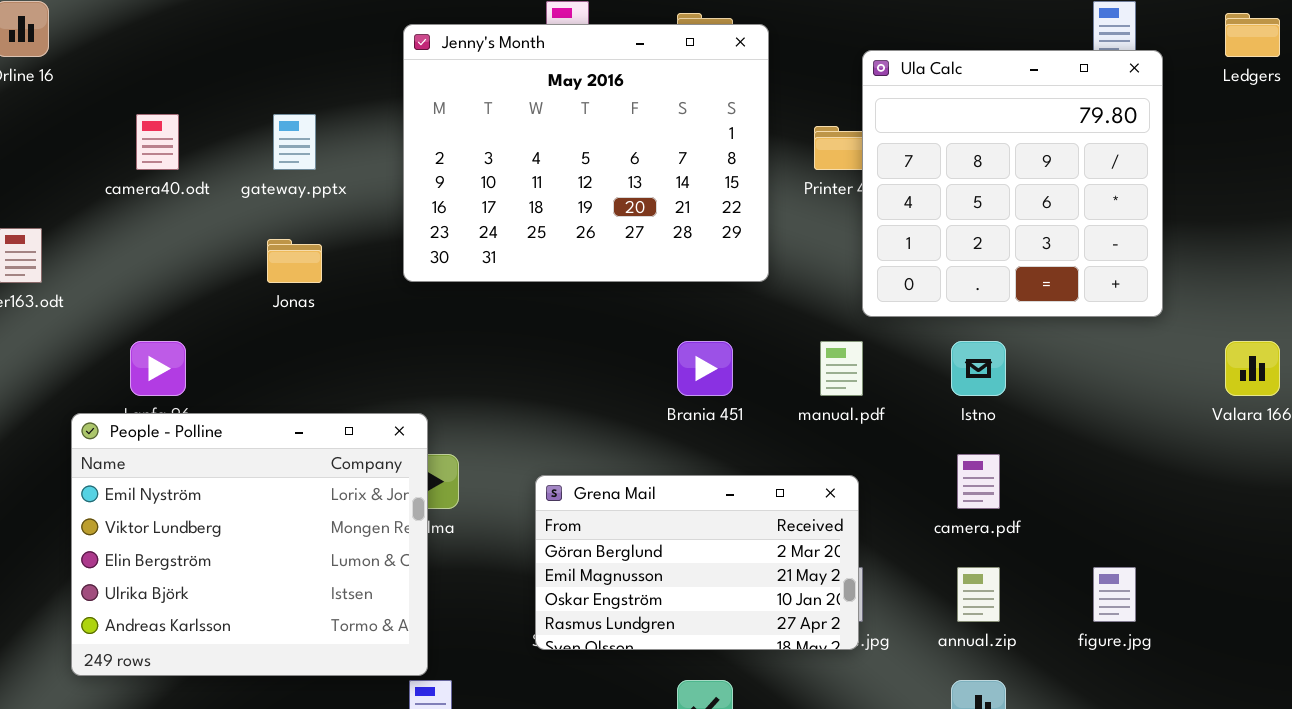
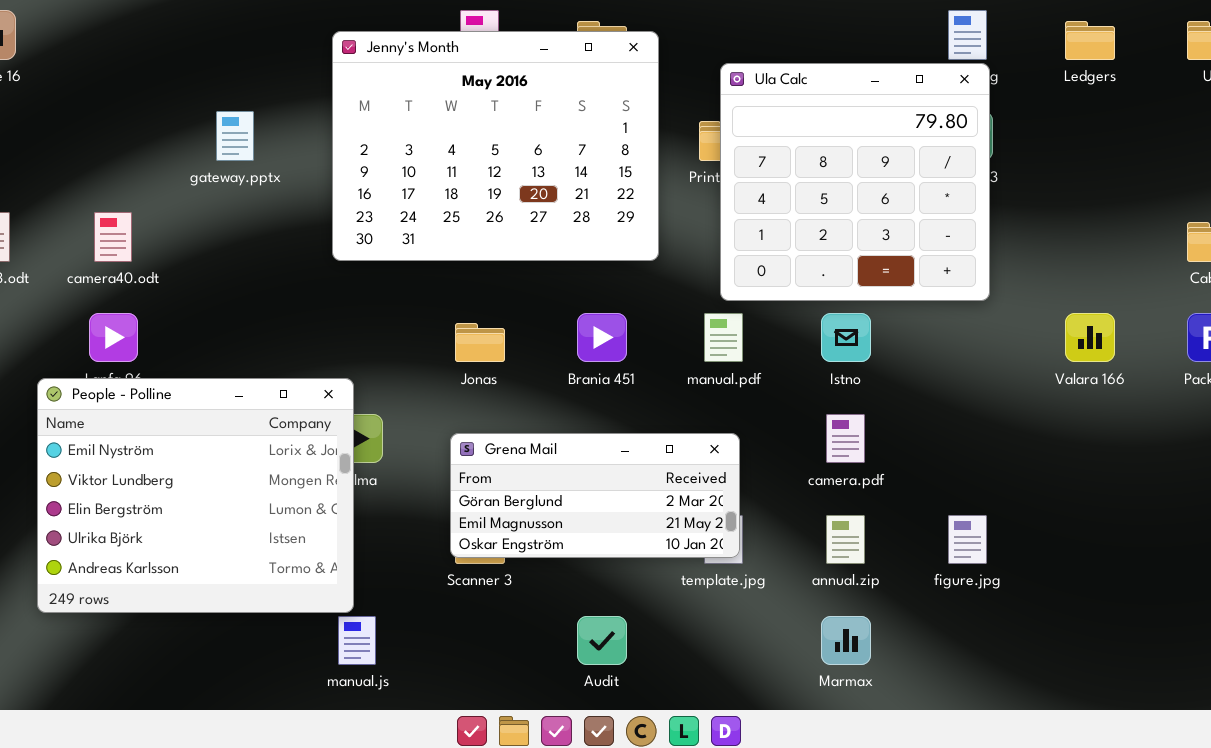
Ula Calc: [862,50,1163,317] -> [720,63,990,301], moved
camera40.odt: [136,114,179,170] -> [94,212,132,262], moved
Jonas: [267,239,322,283] -> [455,323,505,362], moved
Grena Mail: [535,475,859,650] -> [450,433,740,558], resized

